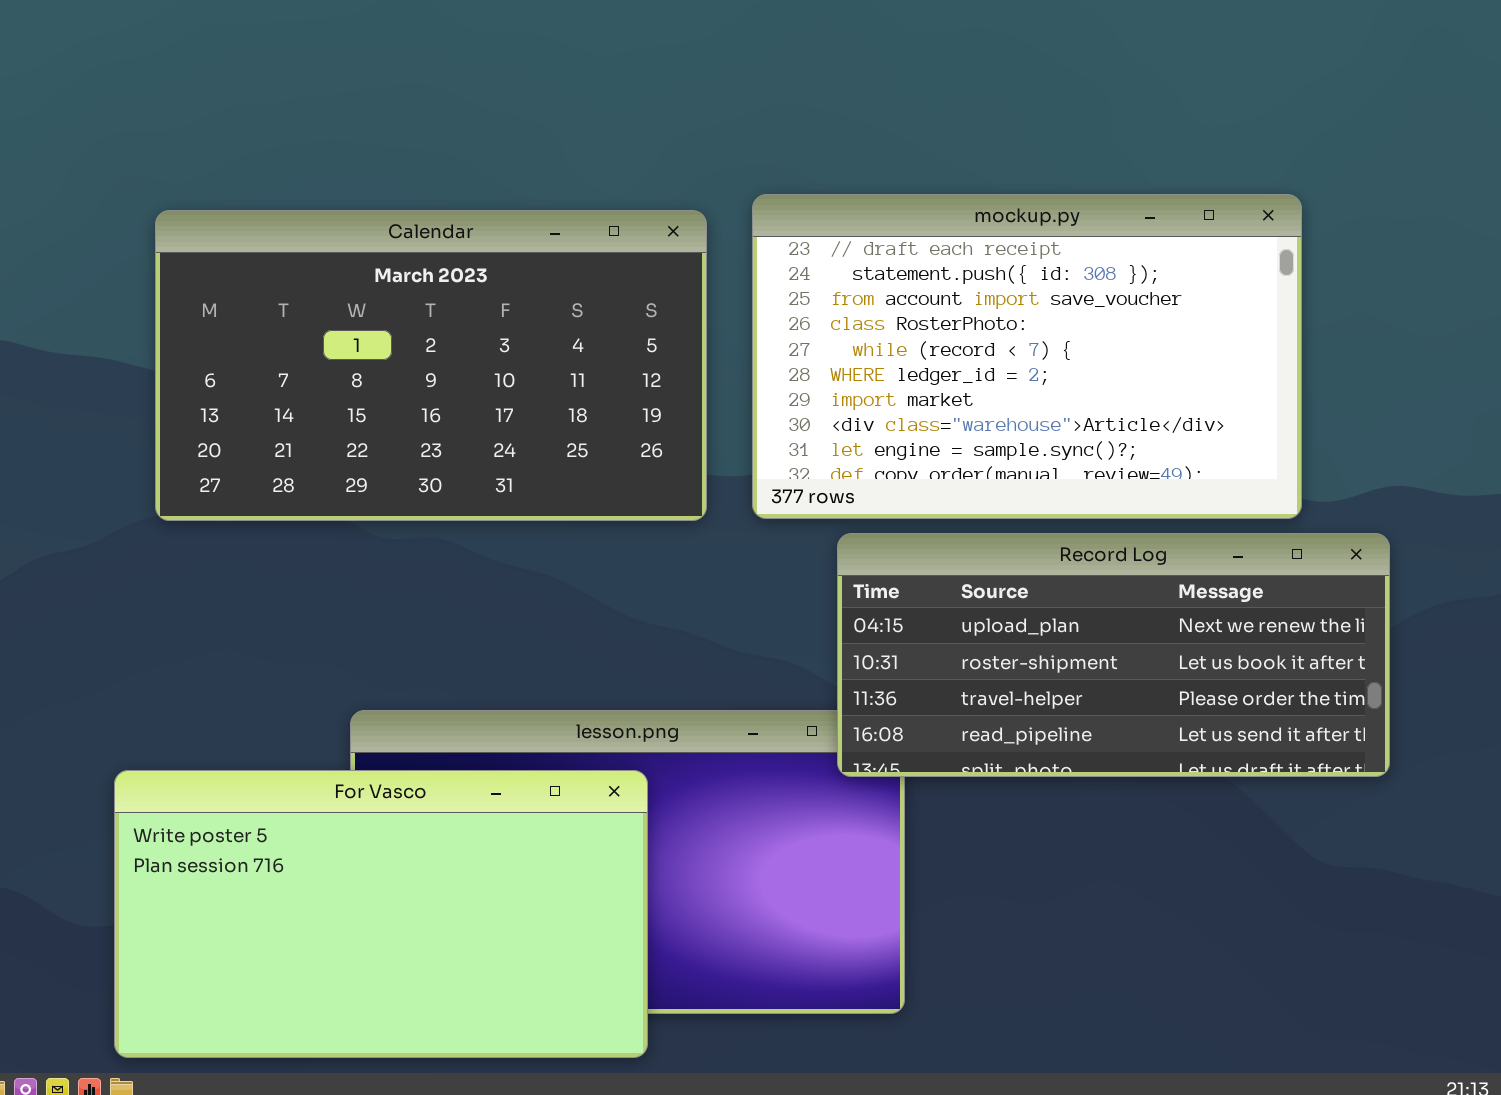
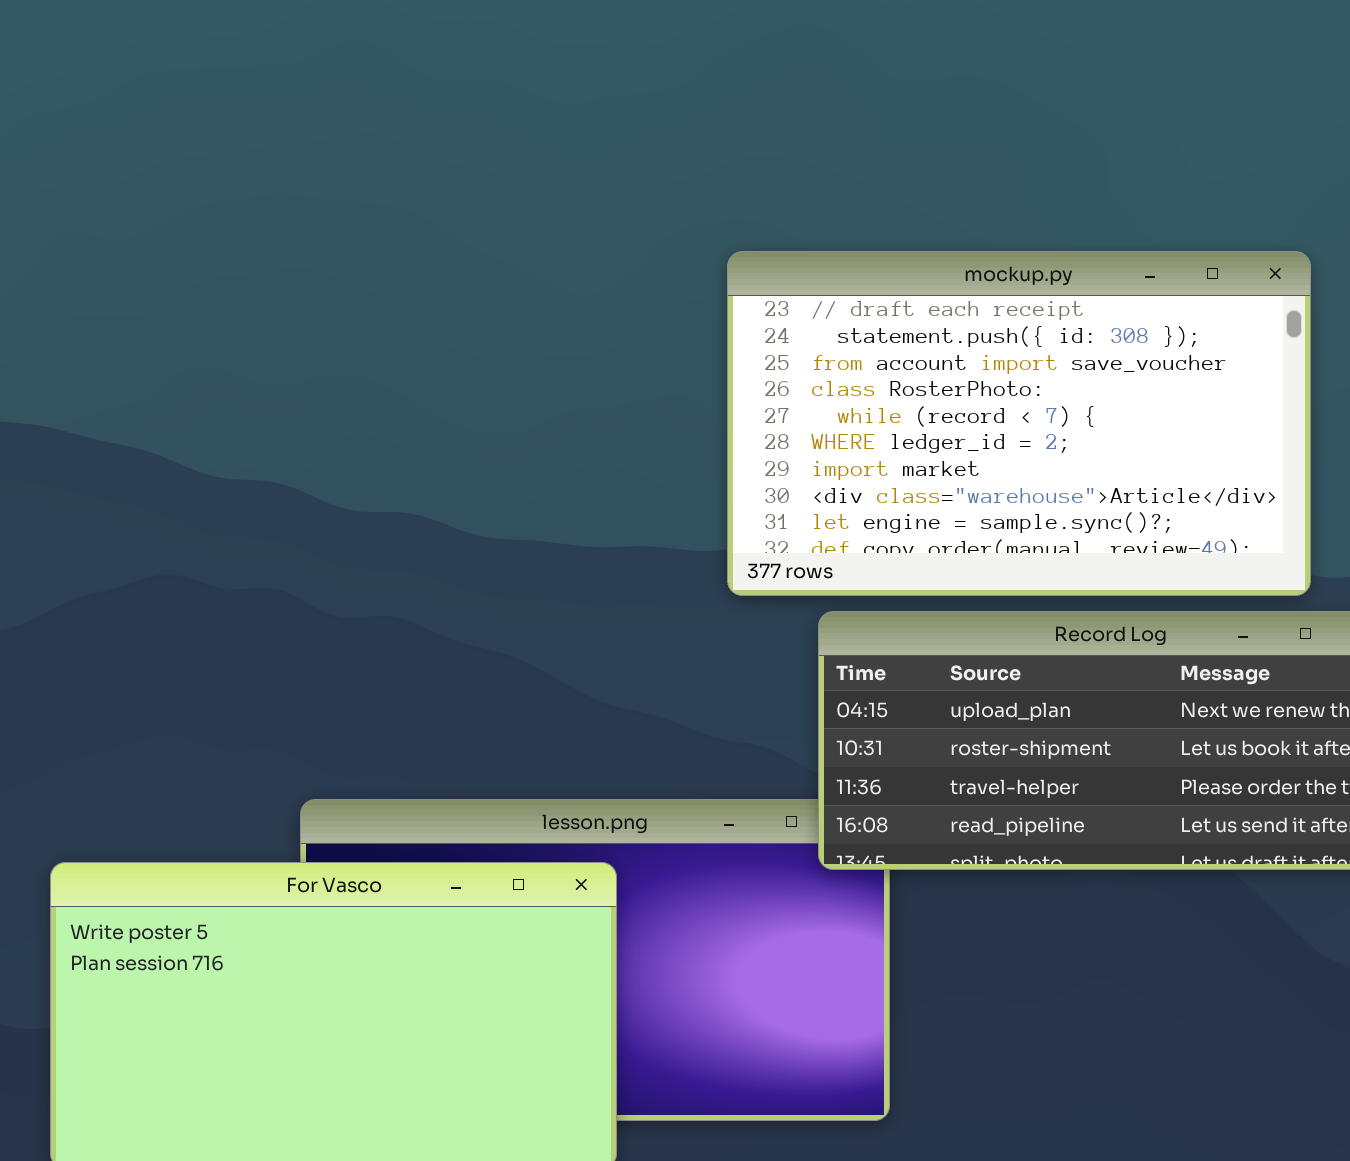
Calendar: [155,210,707,521] -> none, closed

